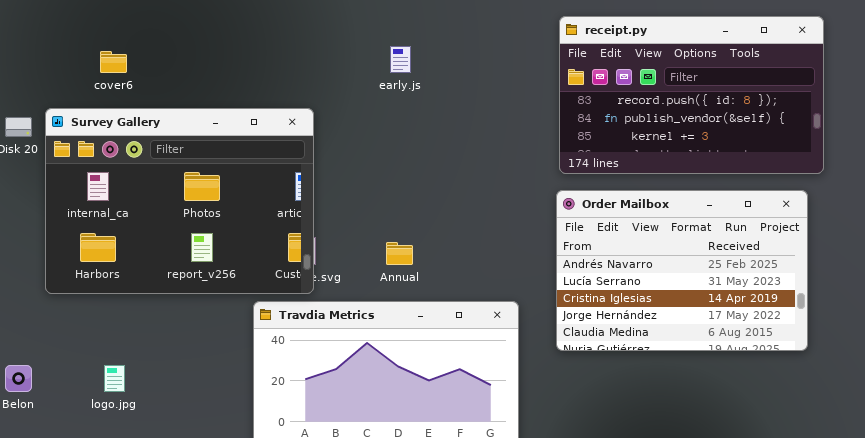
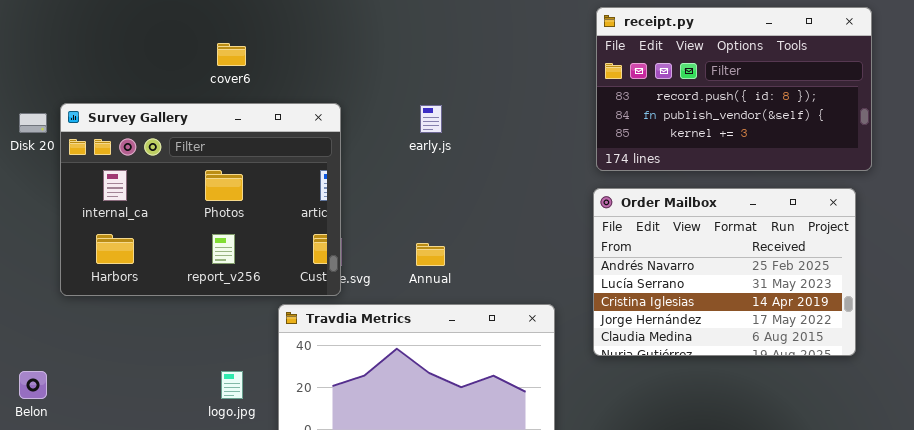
early.js: [390,46,411,73] -> [420,105,442,133], moved
cover6: [100,51,127,73] -> [217,43,246,66], moved
logo.jpg: [104,365,125,392] -> [221,371,243,399], moved

